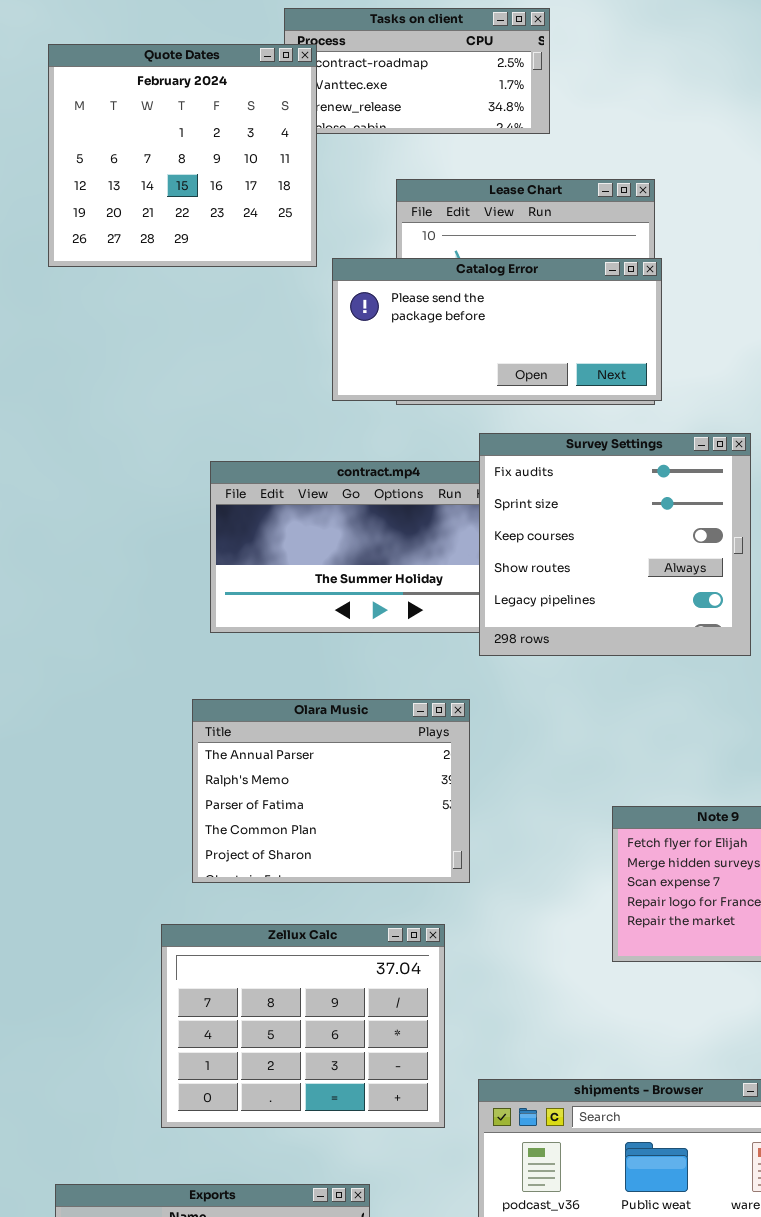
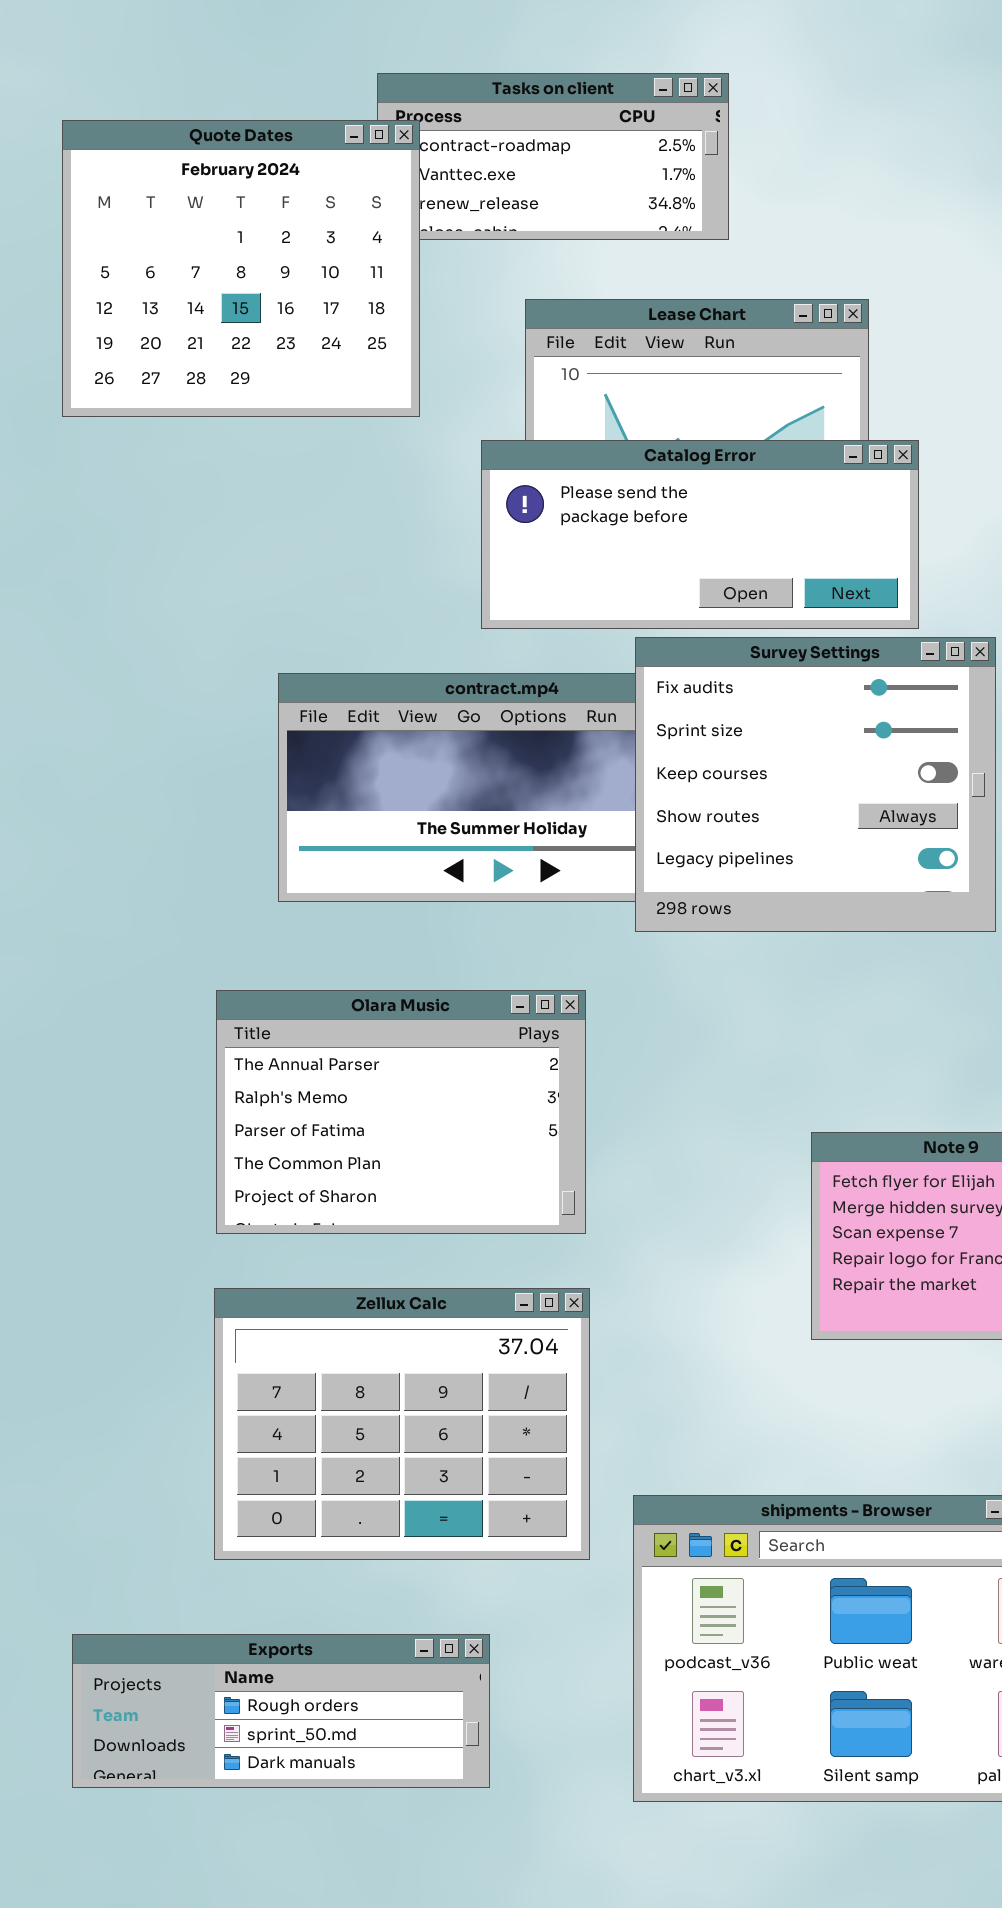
Catalog Error: [332,258,662,401] -> [481,440,919,629], moved
Olara Music: [192,699,470,883] -> [216,990,586,1234], moved

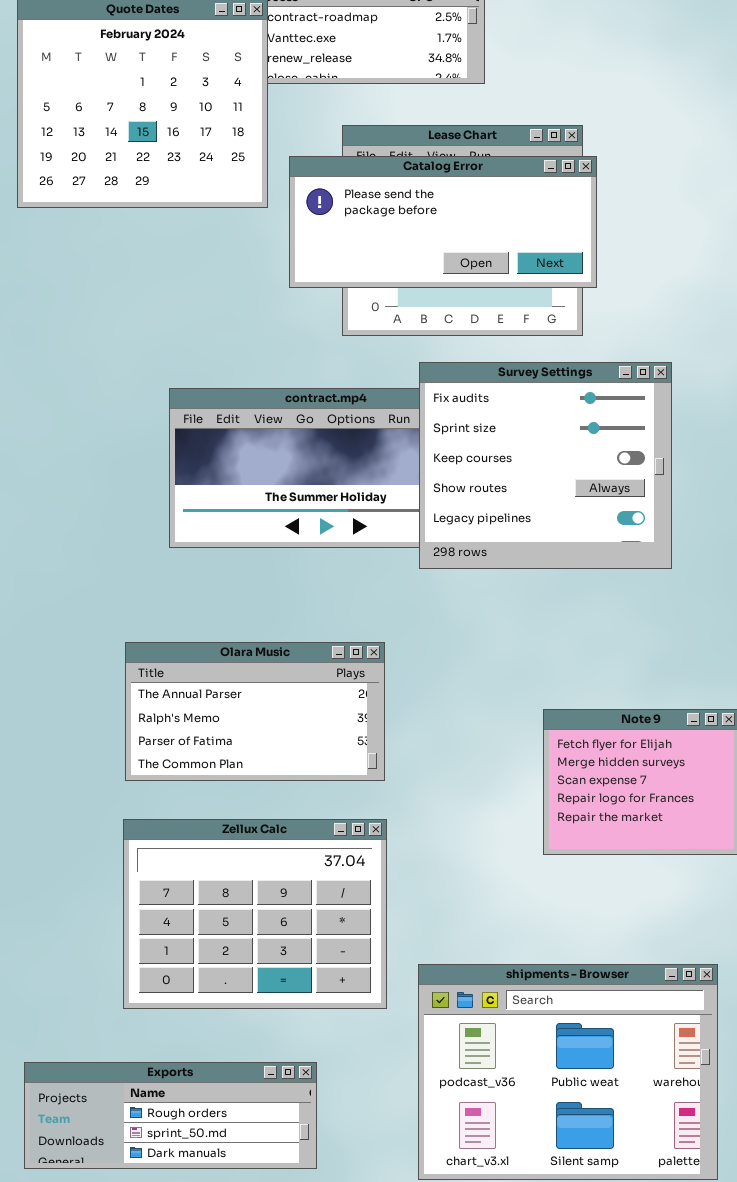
Catalog Error: [481,440,919,629] -> [289,156,597,288], moved
Olara Music: [216,990,586,1234] -> [125,642,385,781], resized

